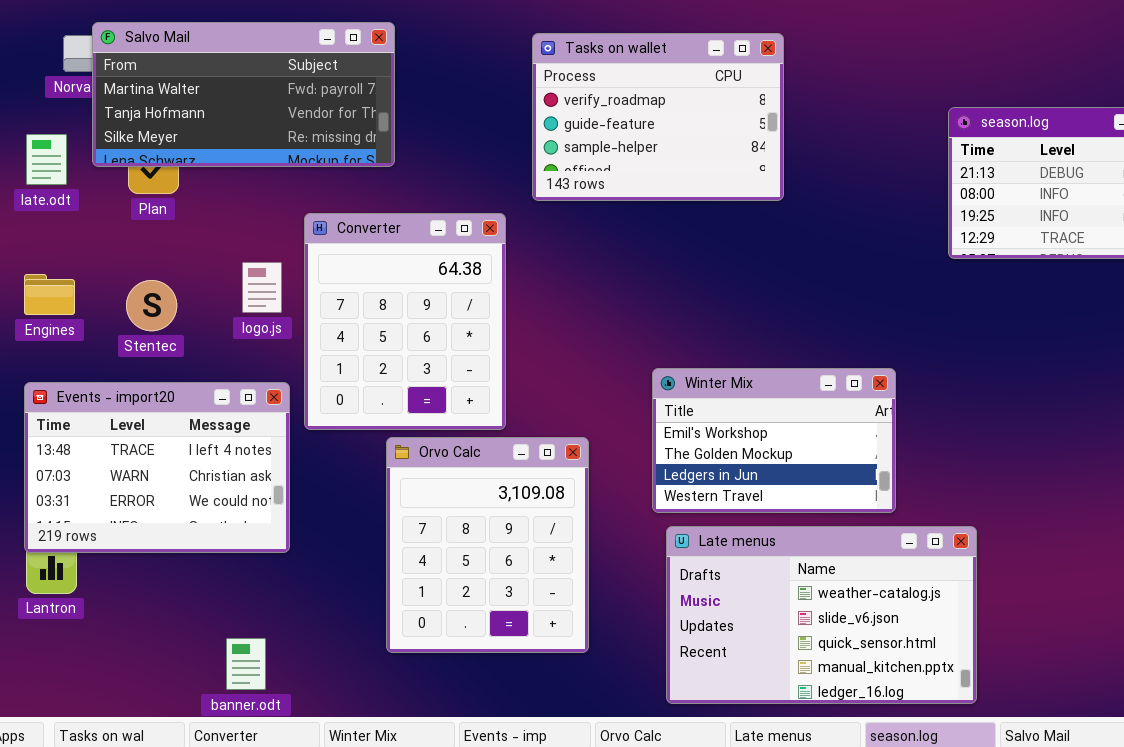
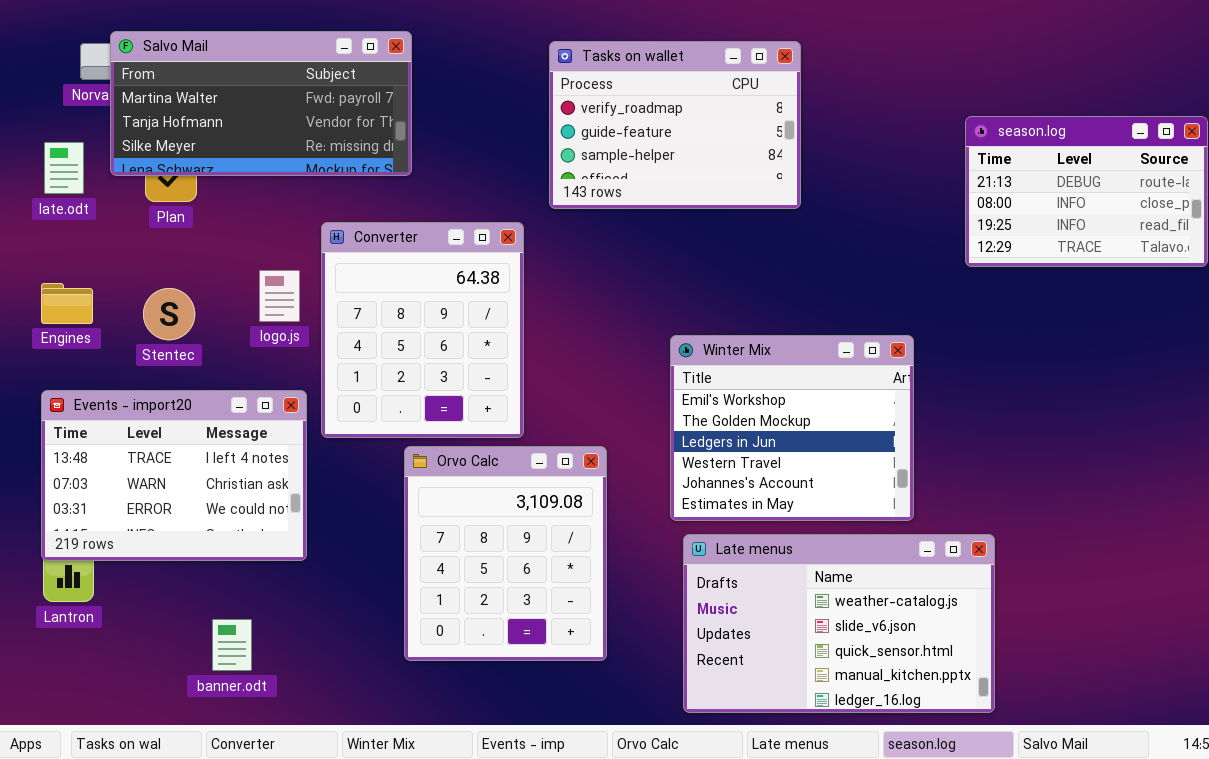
Winter Mix: [652,368,896,513] -> [670,335,914,521], resized
banner.odt: [226,638,266,690] -> [212,619,252,671], moved

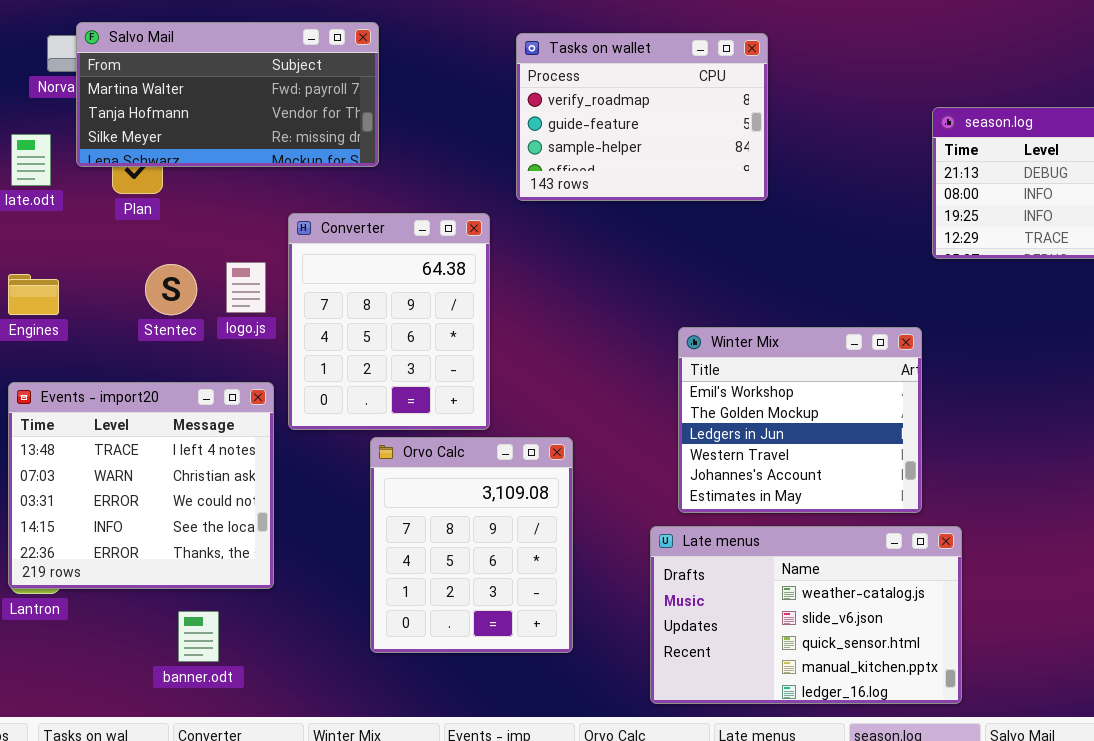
Stentec: [143,288,195,340] -> [145,264,197,315], moved
Winter Mix: [670,335,914,521] -> [678,327,922,513], moved
Events - import20: [41,390,307,561] -> [8,382,274,589], resized

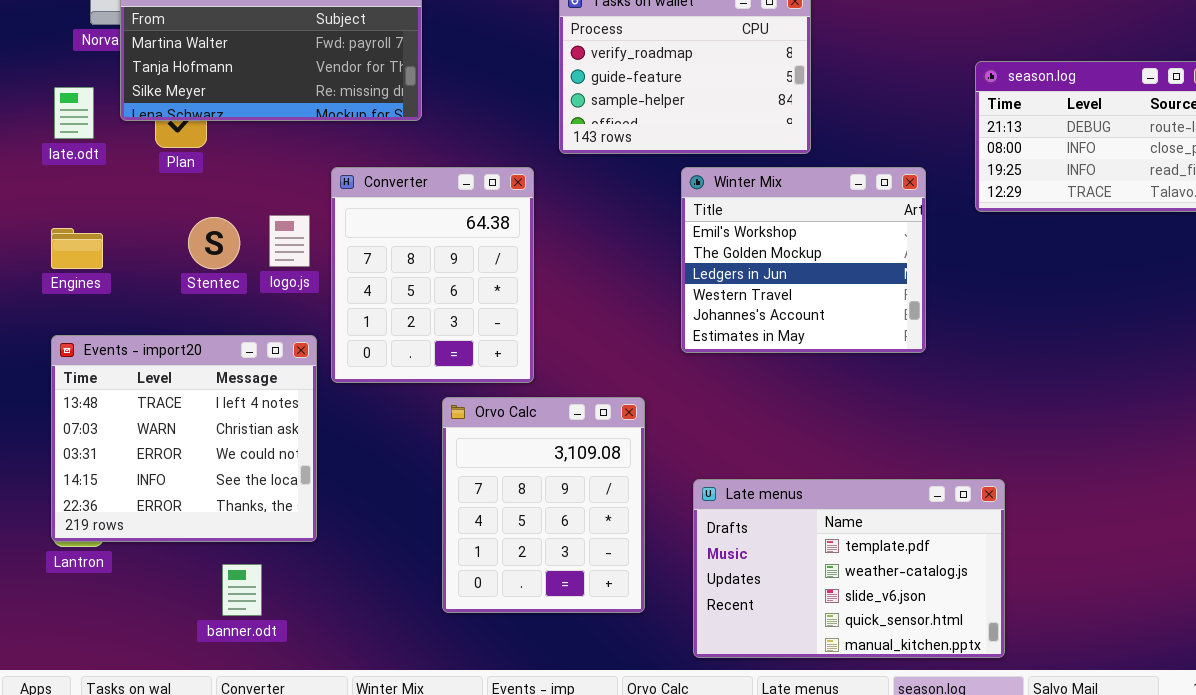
Winter Mix: [678,327,922,513] -> [681,167,926,353], moved
Orvo Calc: [370,437,573,653] -> [442,397,645,613], moved
Late menus: [650,526,962,704] -> [693,479,1005,658], scrolled up 1 row

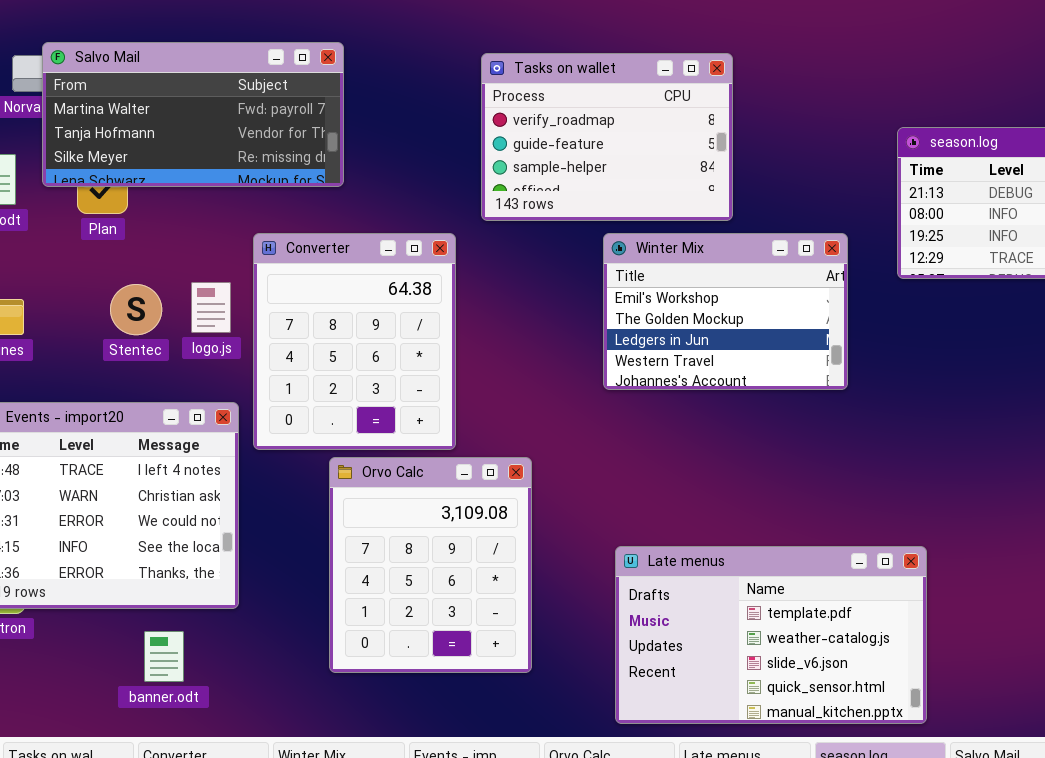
Winter Mix: [681,167,926,353] -> [603,233,848,390], resized
Orvo Calc: [442,397,645,613] -> [329,457,532,673], moved

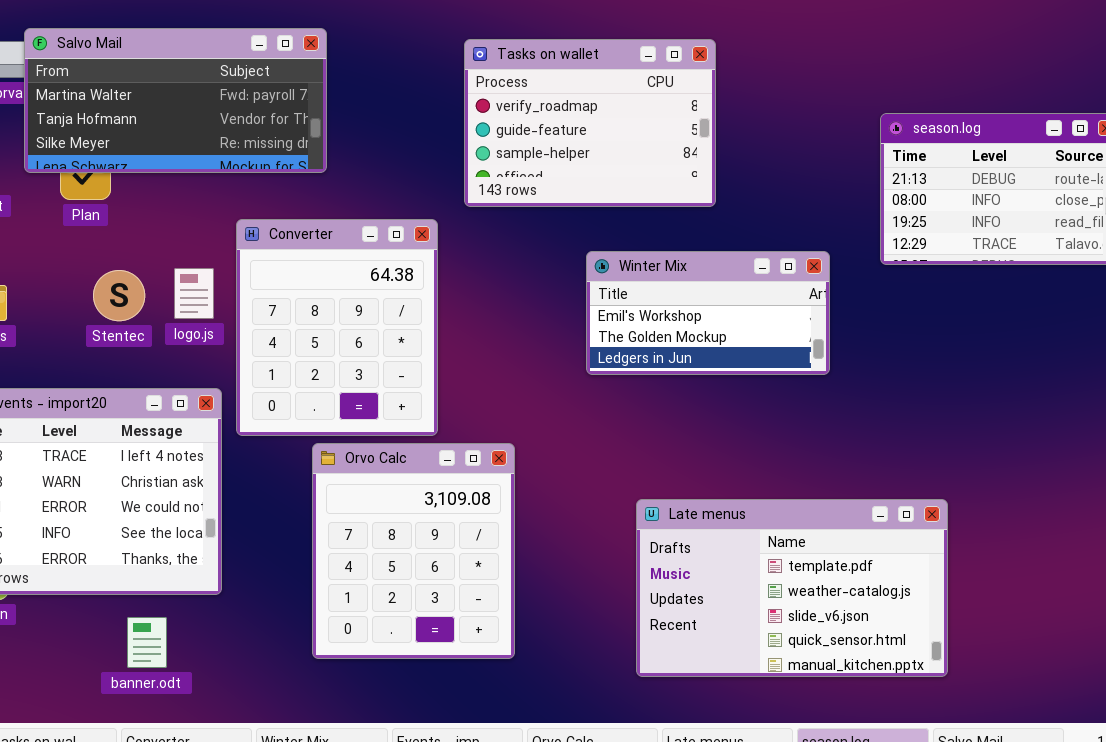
Winter Mix: [603,233,848,390] -> [586,251,830,375], resized
Late menus: [615,546,927,724] -> [636,499,948,677], moved

